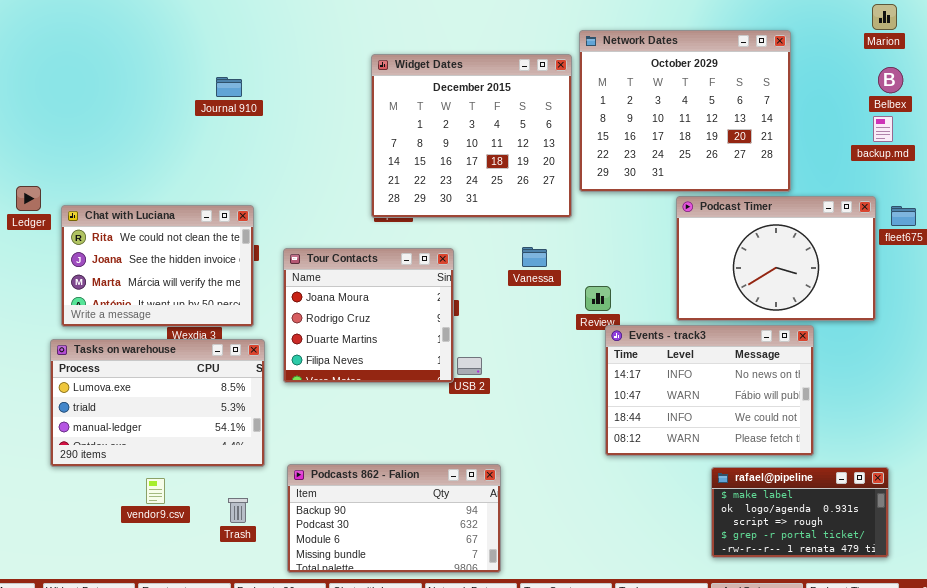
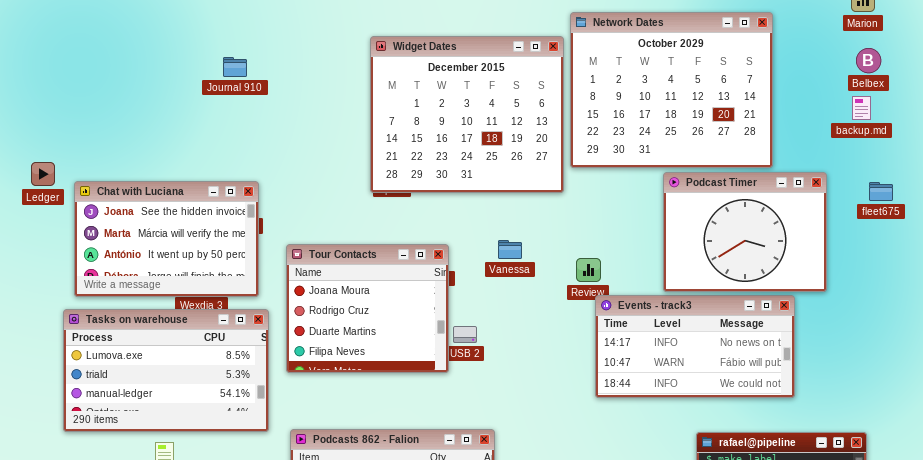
Podcast Timer: [676,196,876,321] -> [663,172,827,292], resized
Chat with Luciana: [61,205,254,327] -> [74,181,259,297], scrolled down 1 row
Vanessa: [522,247,547,267] -> [498,240,522,259], moved
Tour Contacts: [283,248,454,383] -> [286,244,449,373], moved
Events - track3: [605,325,814,456] -> [595,295,795,398], resized

